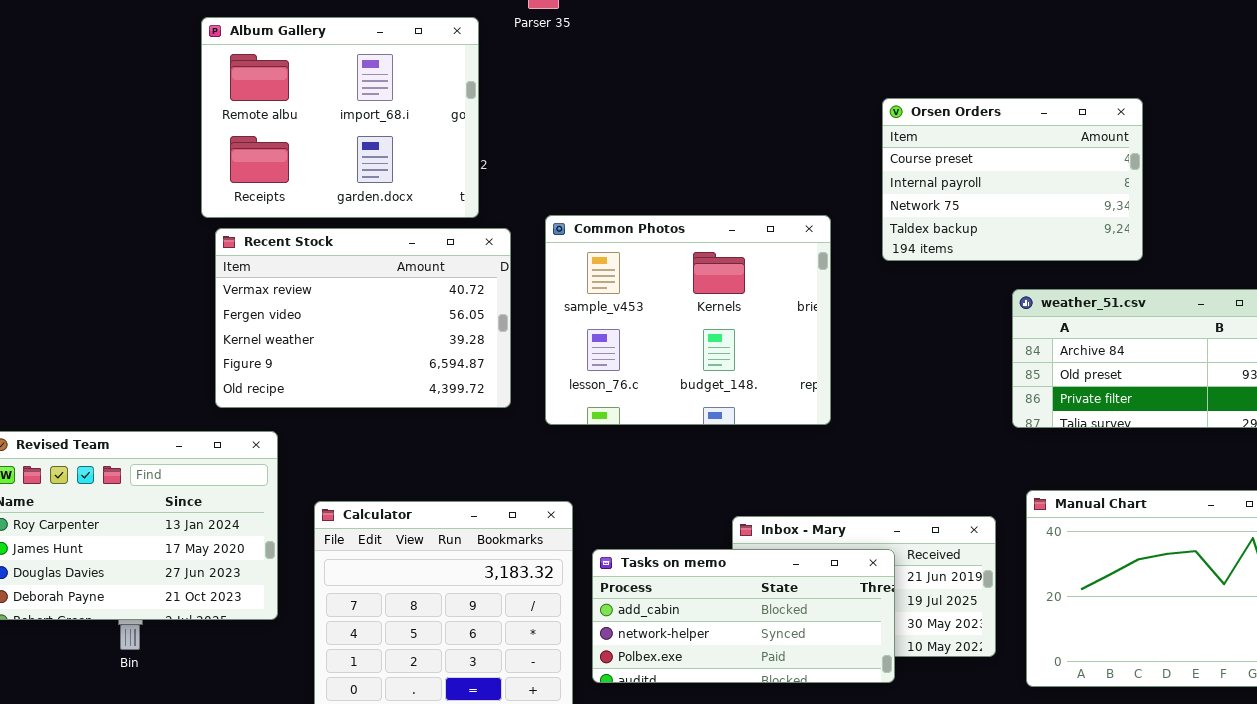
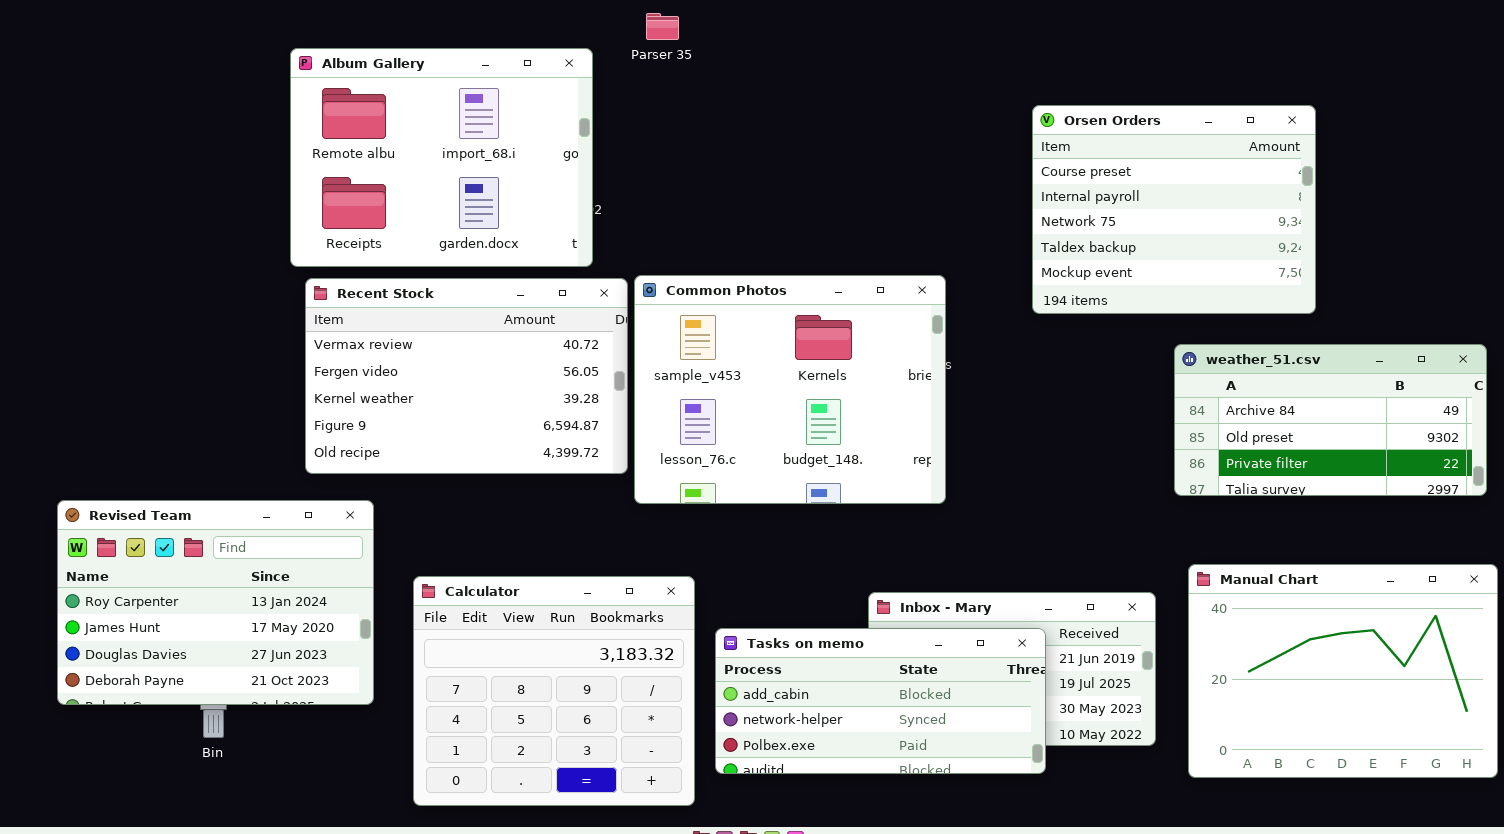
Orsen Orders: [882,98,1143,261] -> [1032,105,1316,314], resized
Common Photos: [545,215,831,425] -> [634,275,946,504], moved

